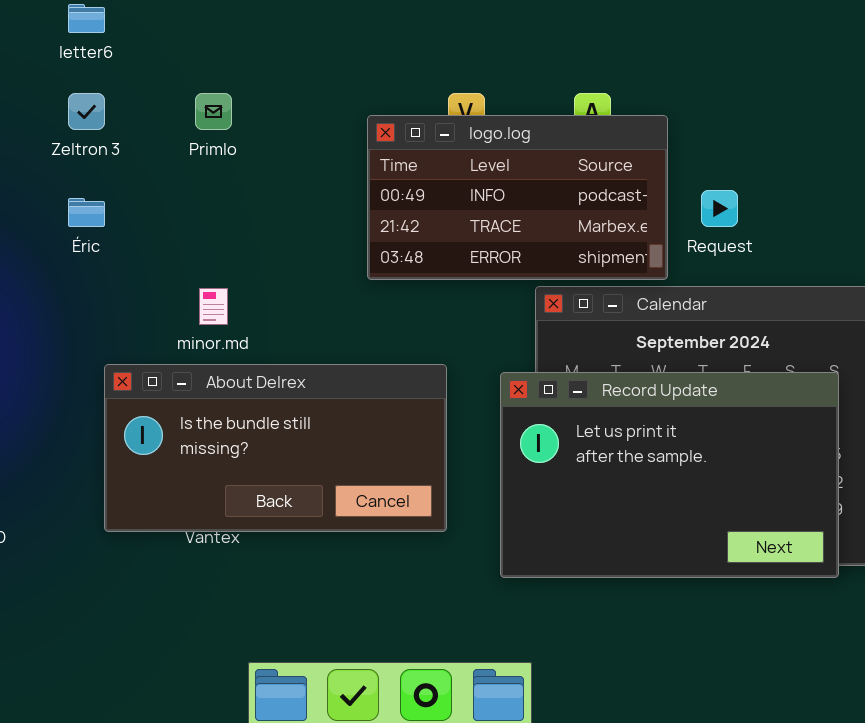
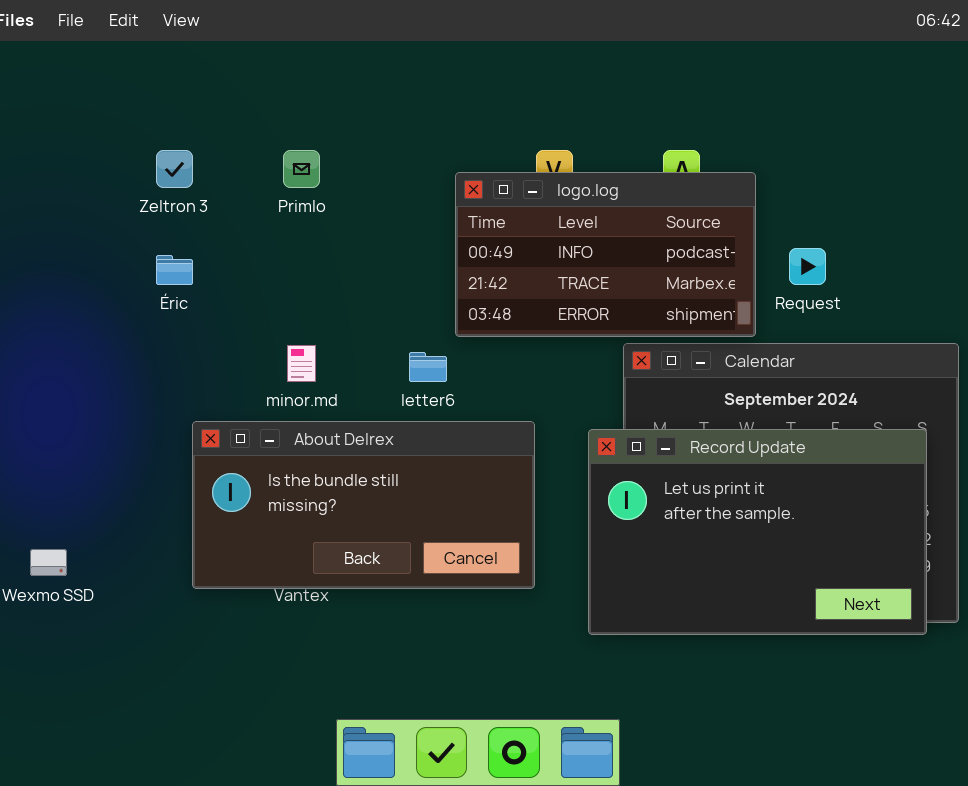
letter6: [68,4,105,33] -> [409,352,447,382], moved

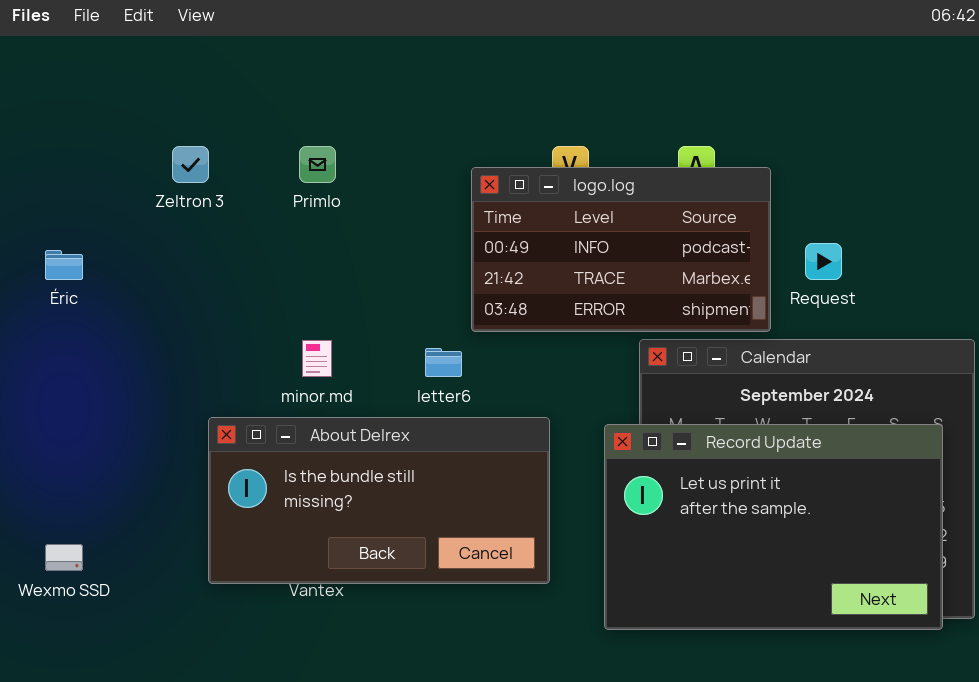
Éric: [156,255,193,285] -> [45,250,83,280], moved

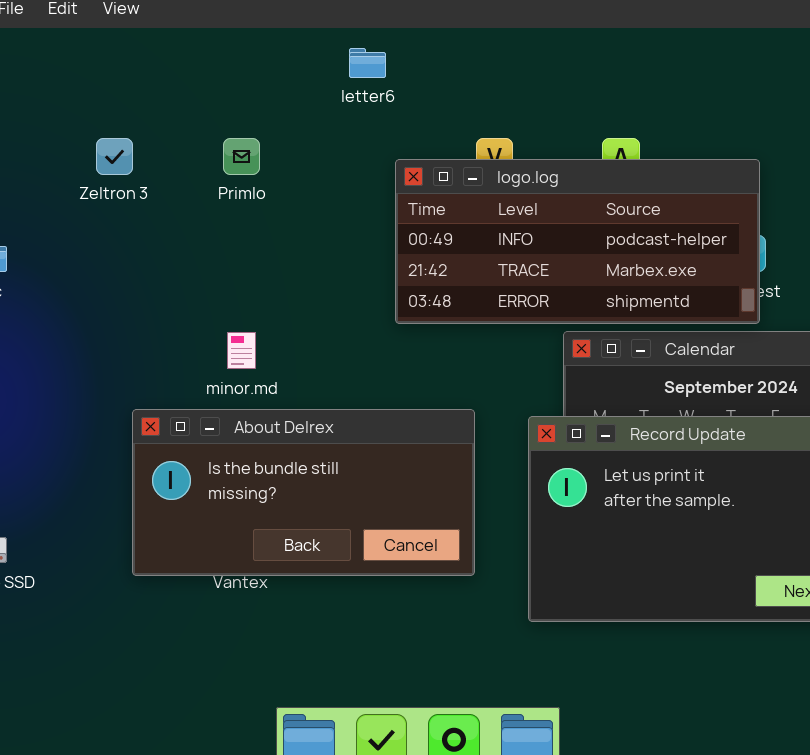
logo.log: [471,167,771,332] -> [395,159,760,324], resized
letter6: [425,348,462,377] -> [349,48,386,78], moved

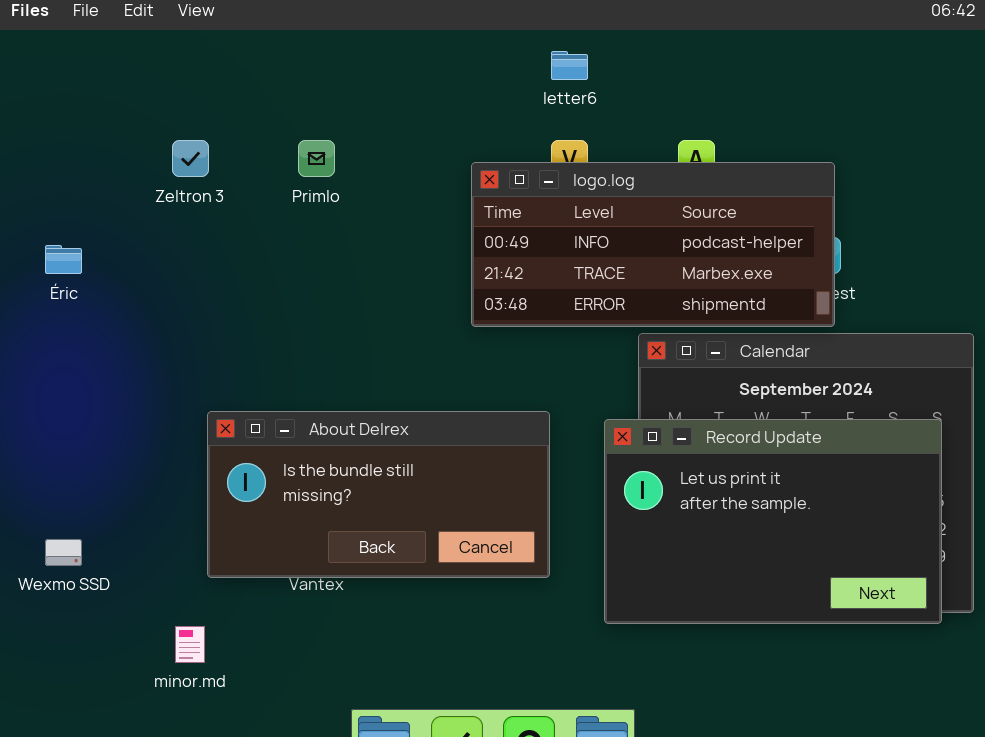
letter6: [349,48,386,78] -> [551,51,588,80], moved
minor.md: [227,332,256,369] -> [175,626,205,663], moved

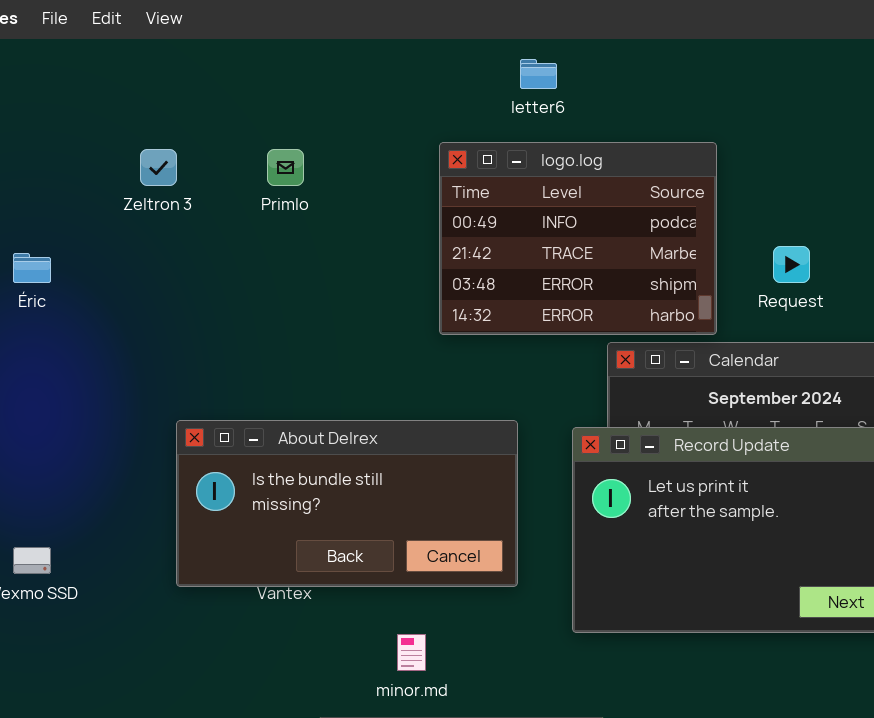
logo.log: [471,162,835,327] -> [439,142,717,335], resized
minor.md: [175,626,205,663] -> [397,634,426,671], moved

